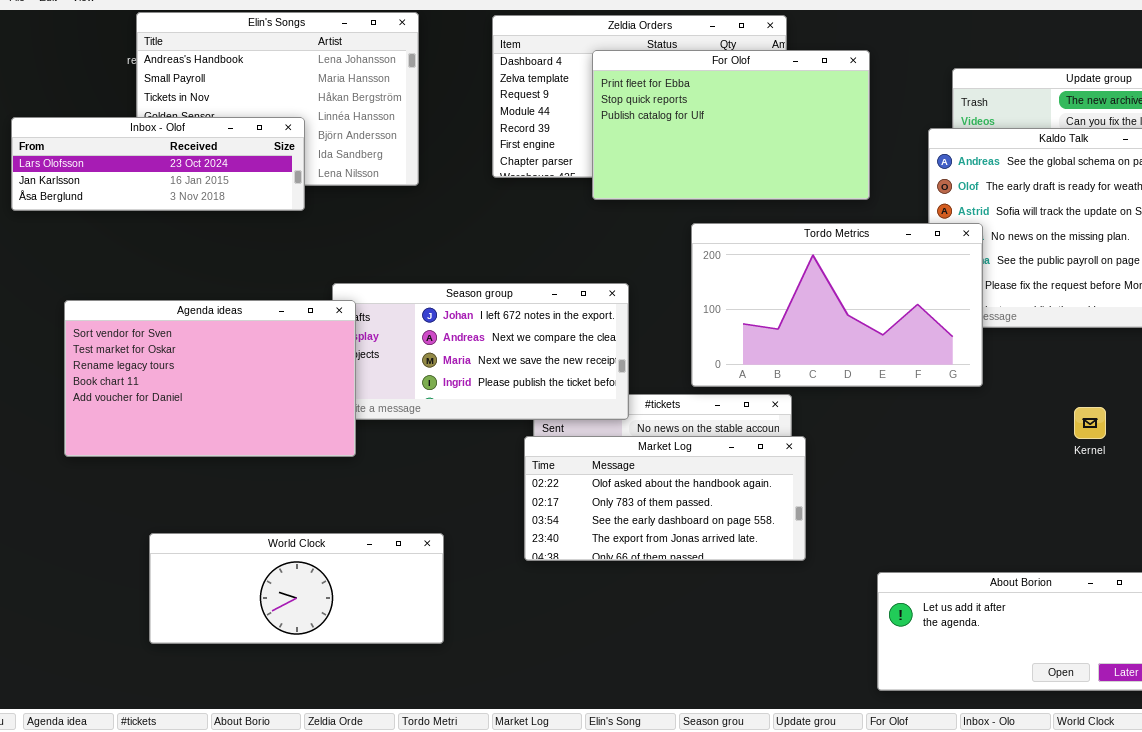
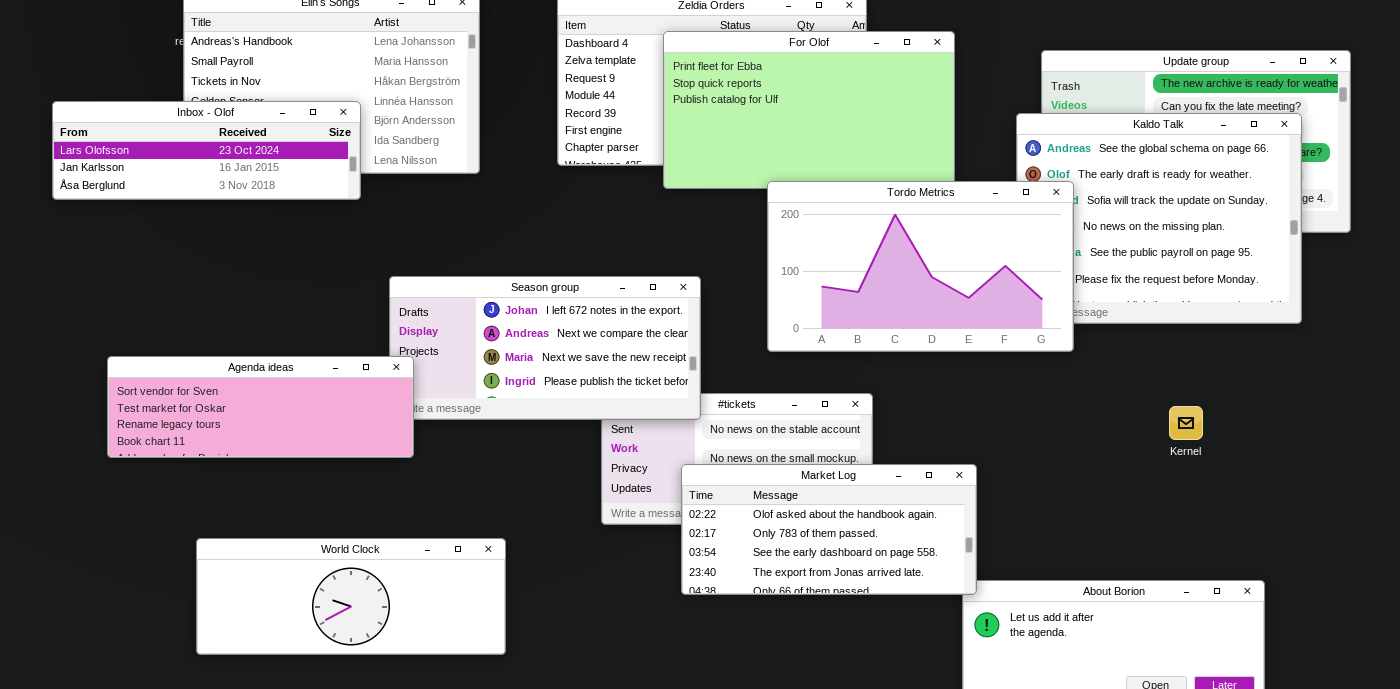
Tordo Metrics: [691,223,983,387] -> [767,181,1074,352], moved
Agenda ideas: [64,300,356,457] -> [107,356,414,458], resized
Market Log: [524,436,806,561] -> [681,464,977,595], moved

